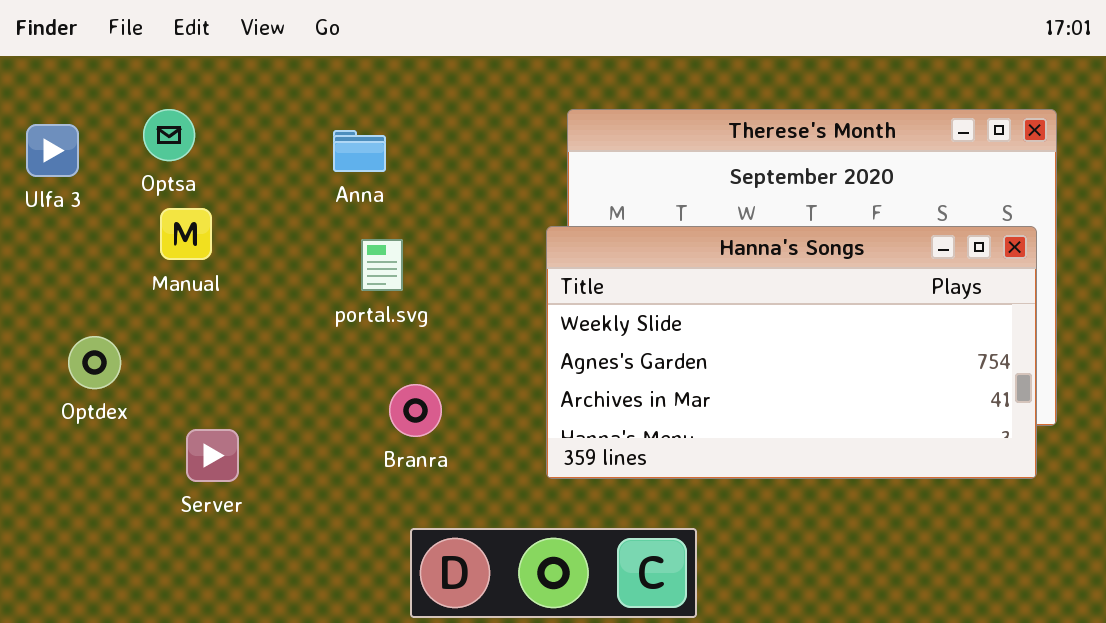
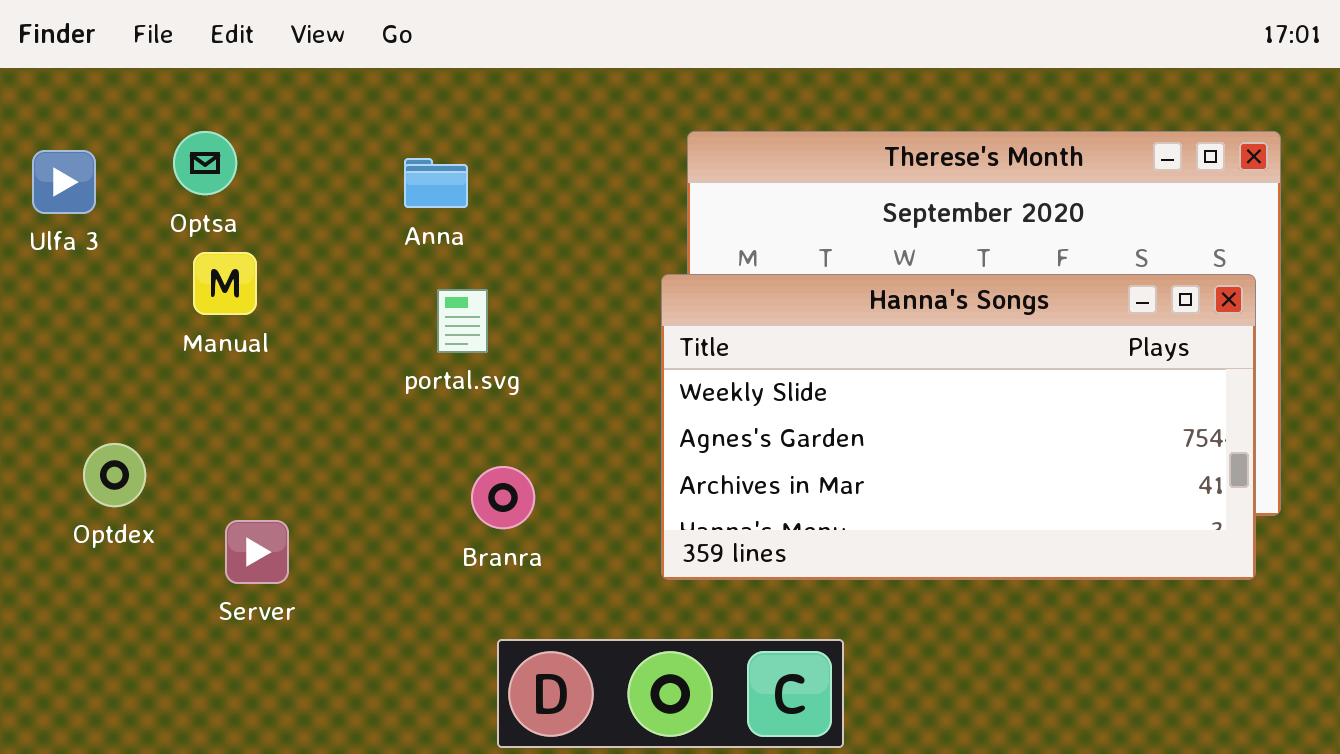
Optdex: [68,336,121,389] -> [83,443,146,507], moved

